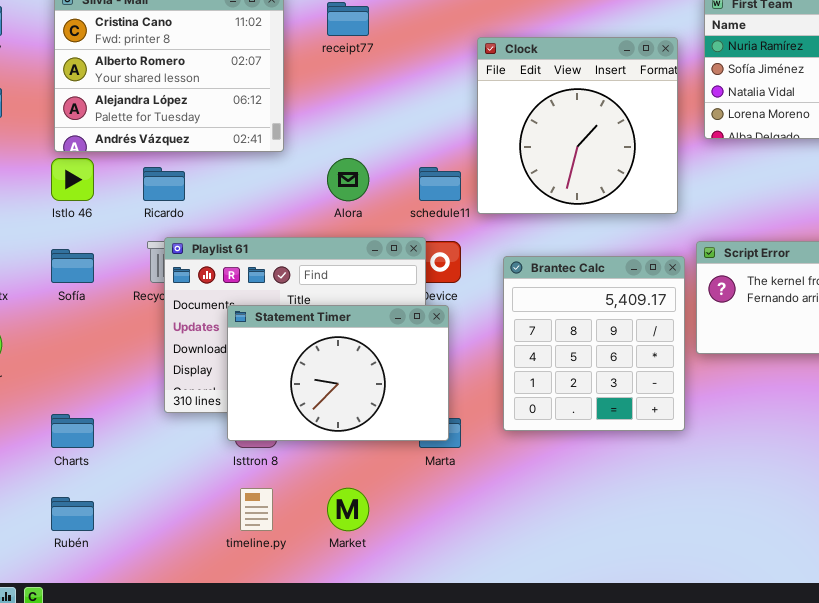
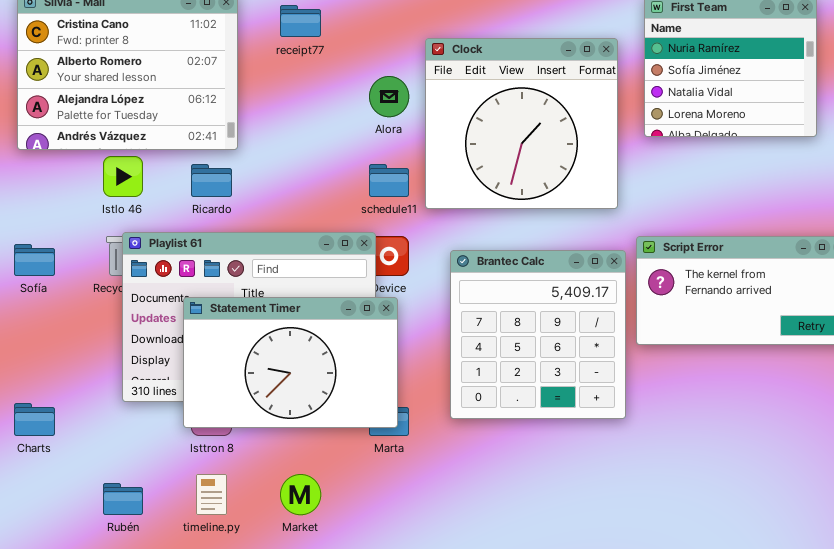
Istlo 46: [51,158,94,201] -> [103,156,143,197], moved
Alora: [327,158,369,201] -> [369,76,409,117], moved
Ricardo: [143,167,185,201] -> [191,164,232,197], moved
Rubén: [51,497,94,531] -> [103,483,143,515], moved

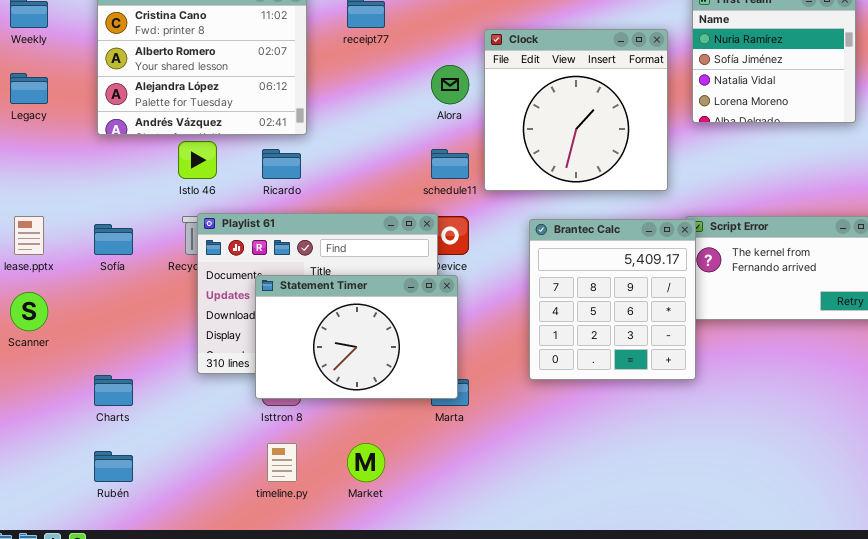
Brantec Calc: [450,250,626,419] -> [529,219,696,380], moved
Rubén: [103,483,143,515] -> [94,451,133,482], moved

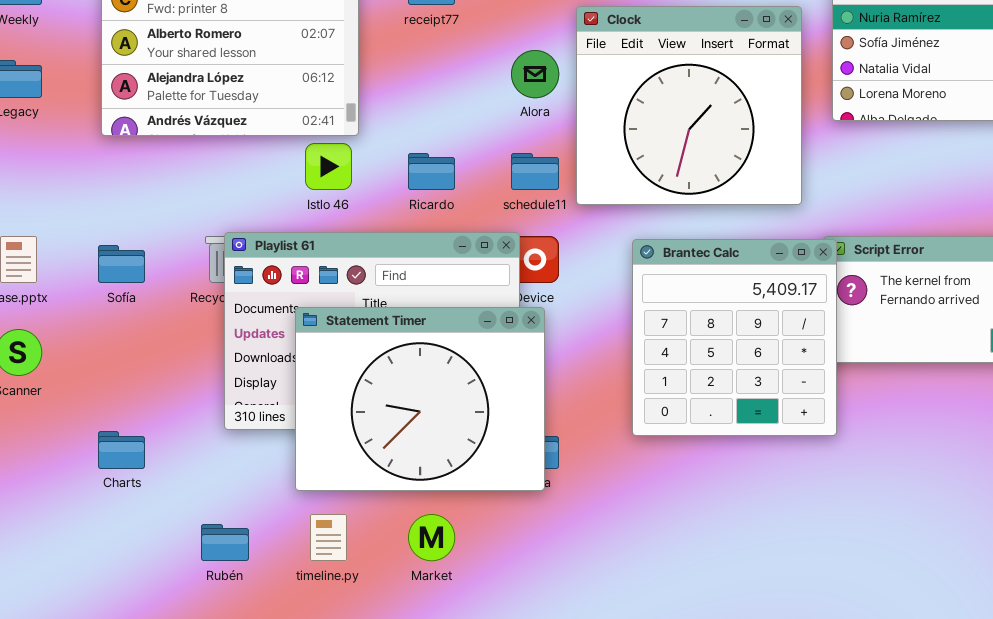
Istlo 46: [178,141,217,179] -> [305,143,352,190], moved
Ricardo: [262,149,301,179] -> [408,153,455,190], moved
Statement Timer: [255,275,458,399] -> [295,307,545,491], resized
Rubén: [94,451,133,482] -> [201,524,249,561], moved

